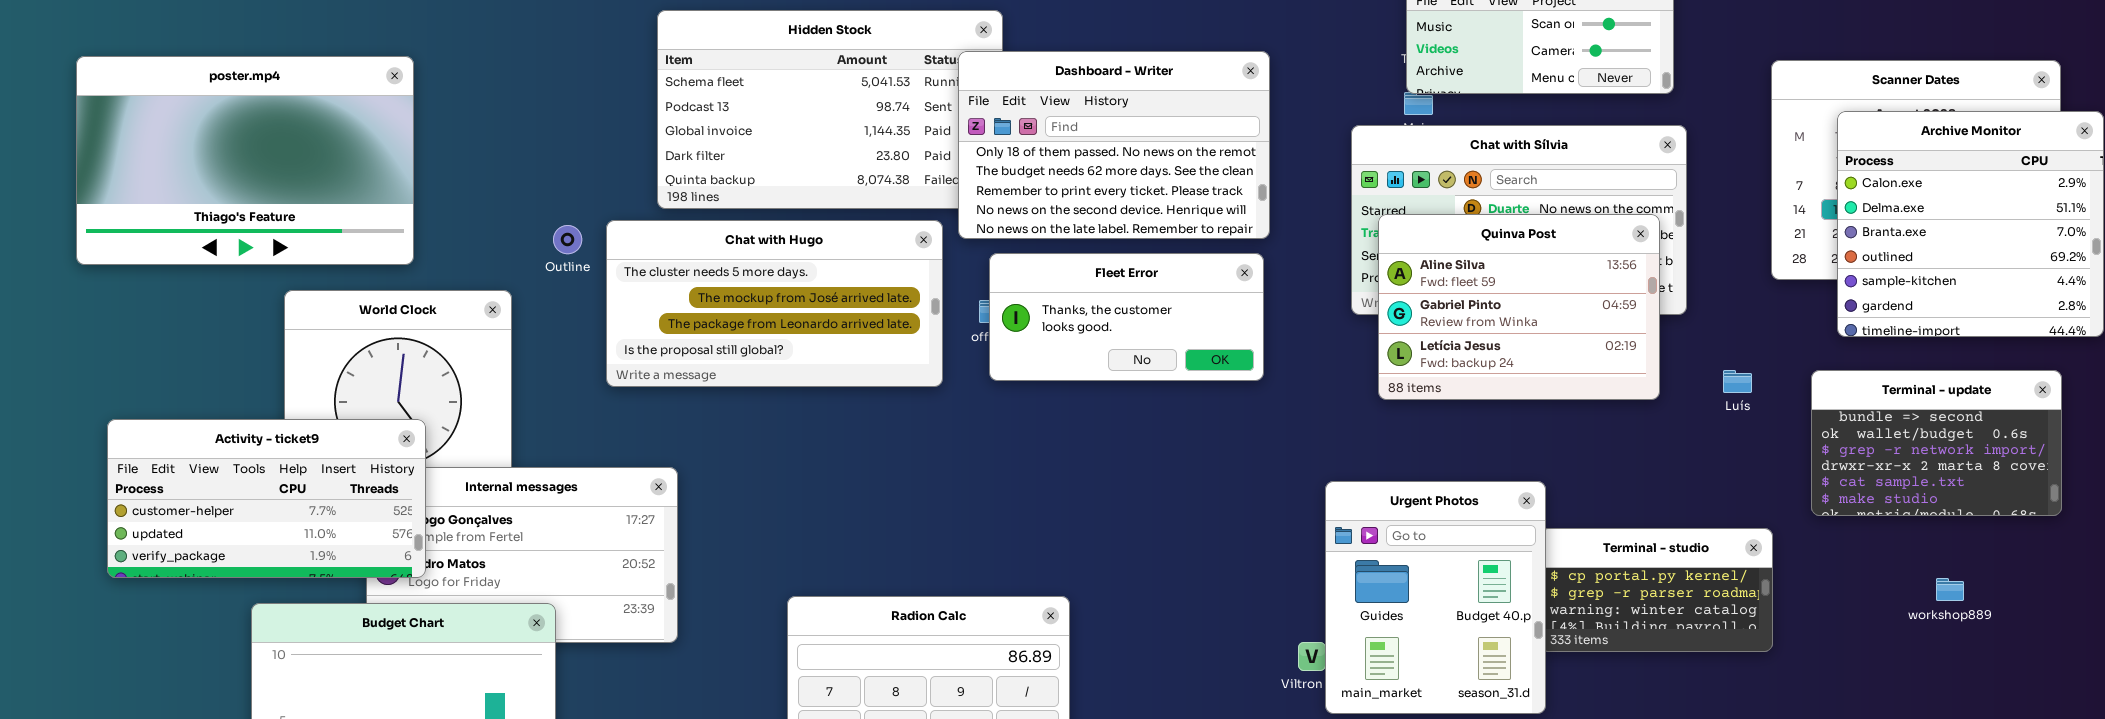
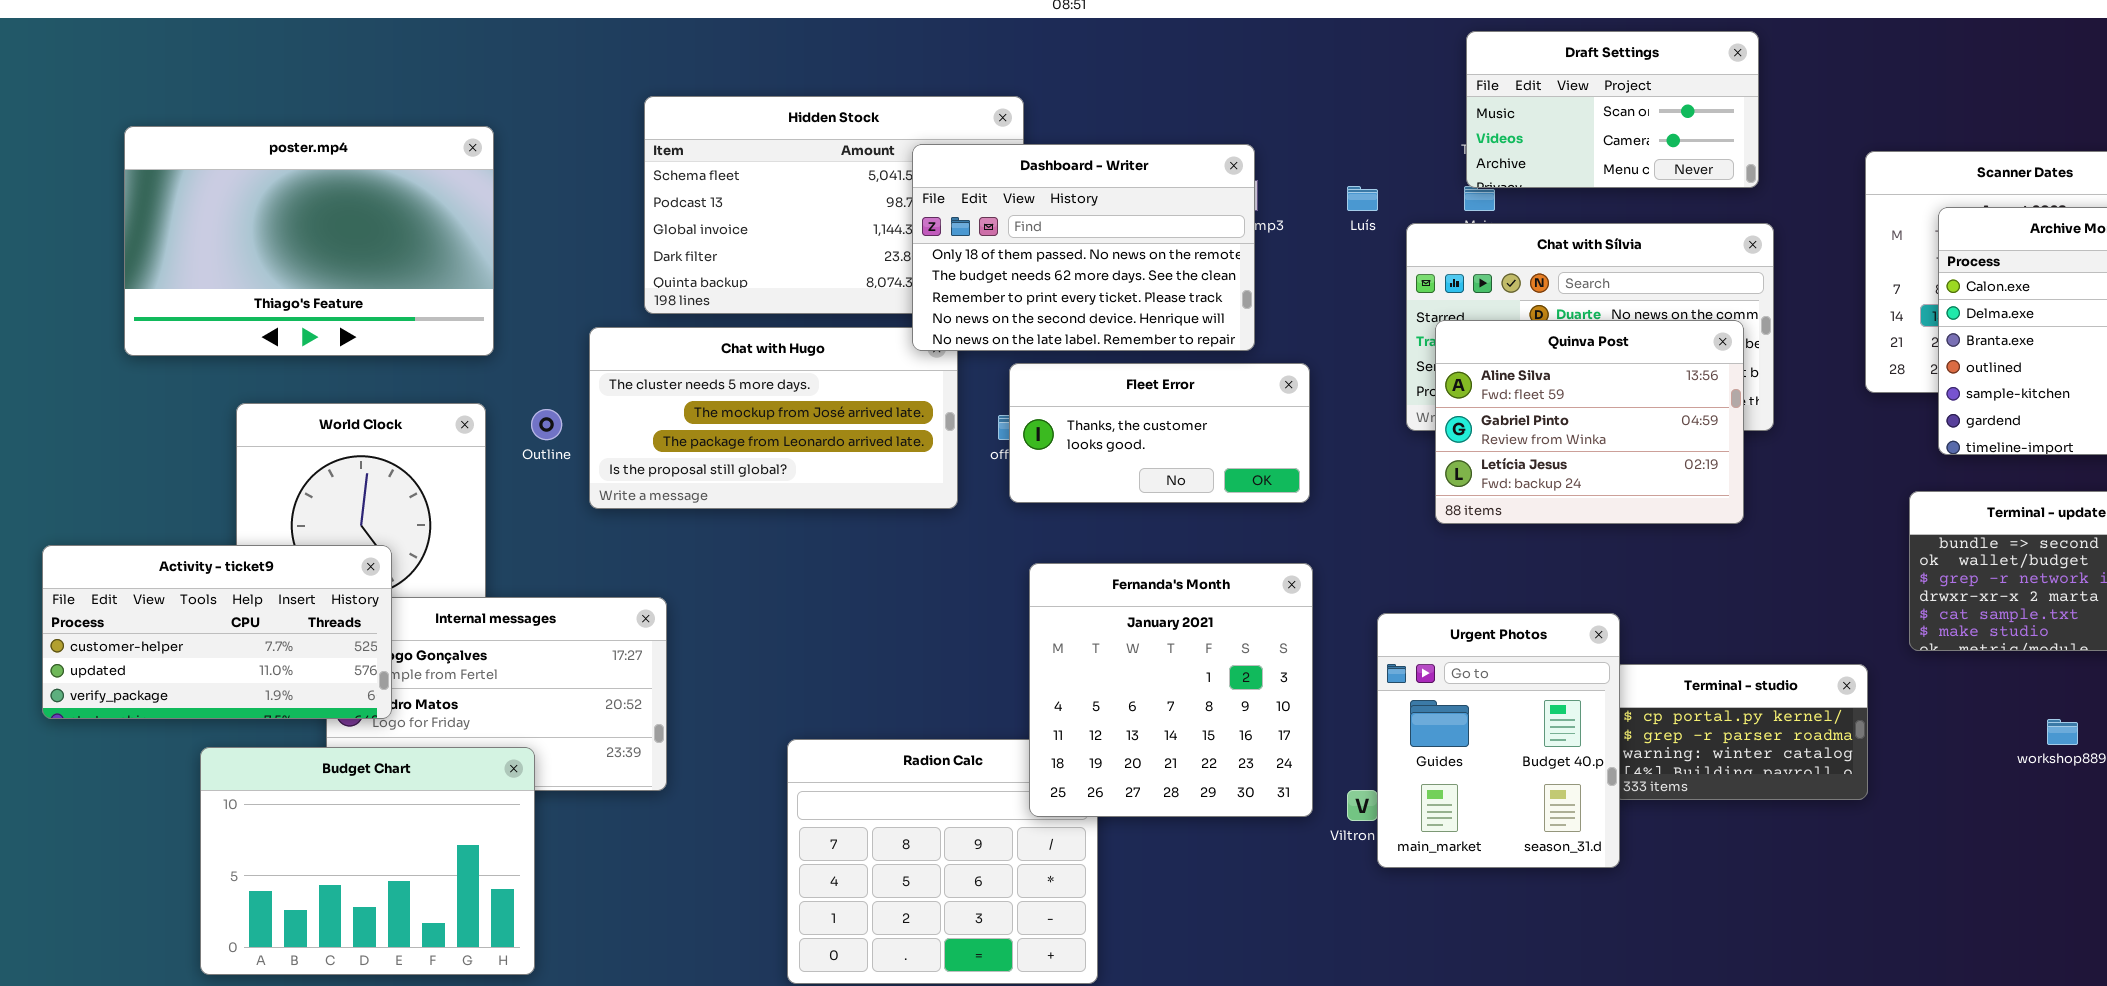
Dashboard - Writer: [958,51,1270,239] -> [912,144,1255,351], moved
poster.mp4: [76,56,414,265] -> [124,126,494,356], moved
Outline: [553,225,582,254] -> [531,409,562,440], moved
Luís: [1723,370,1752,393] -> [1347,186,1378,211], moved
Fernanda's Month: none -> [1029,563,1313,817], opened

